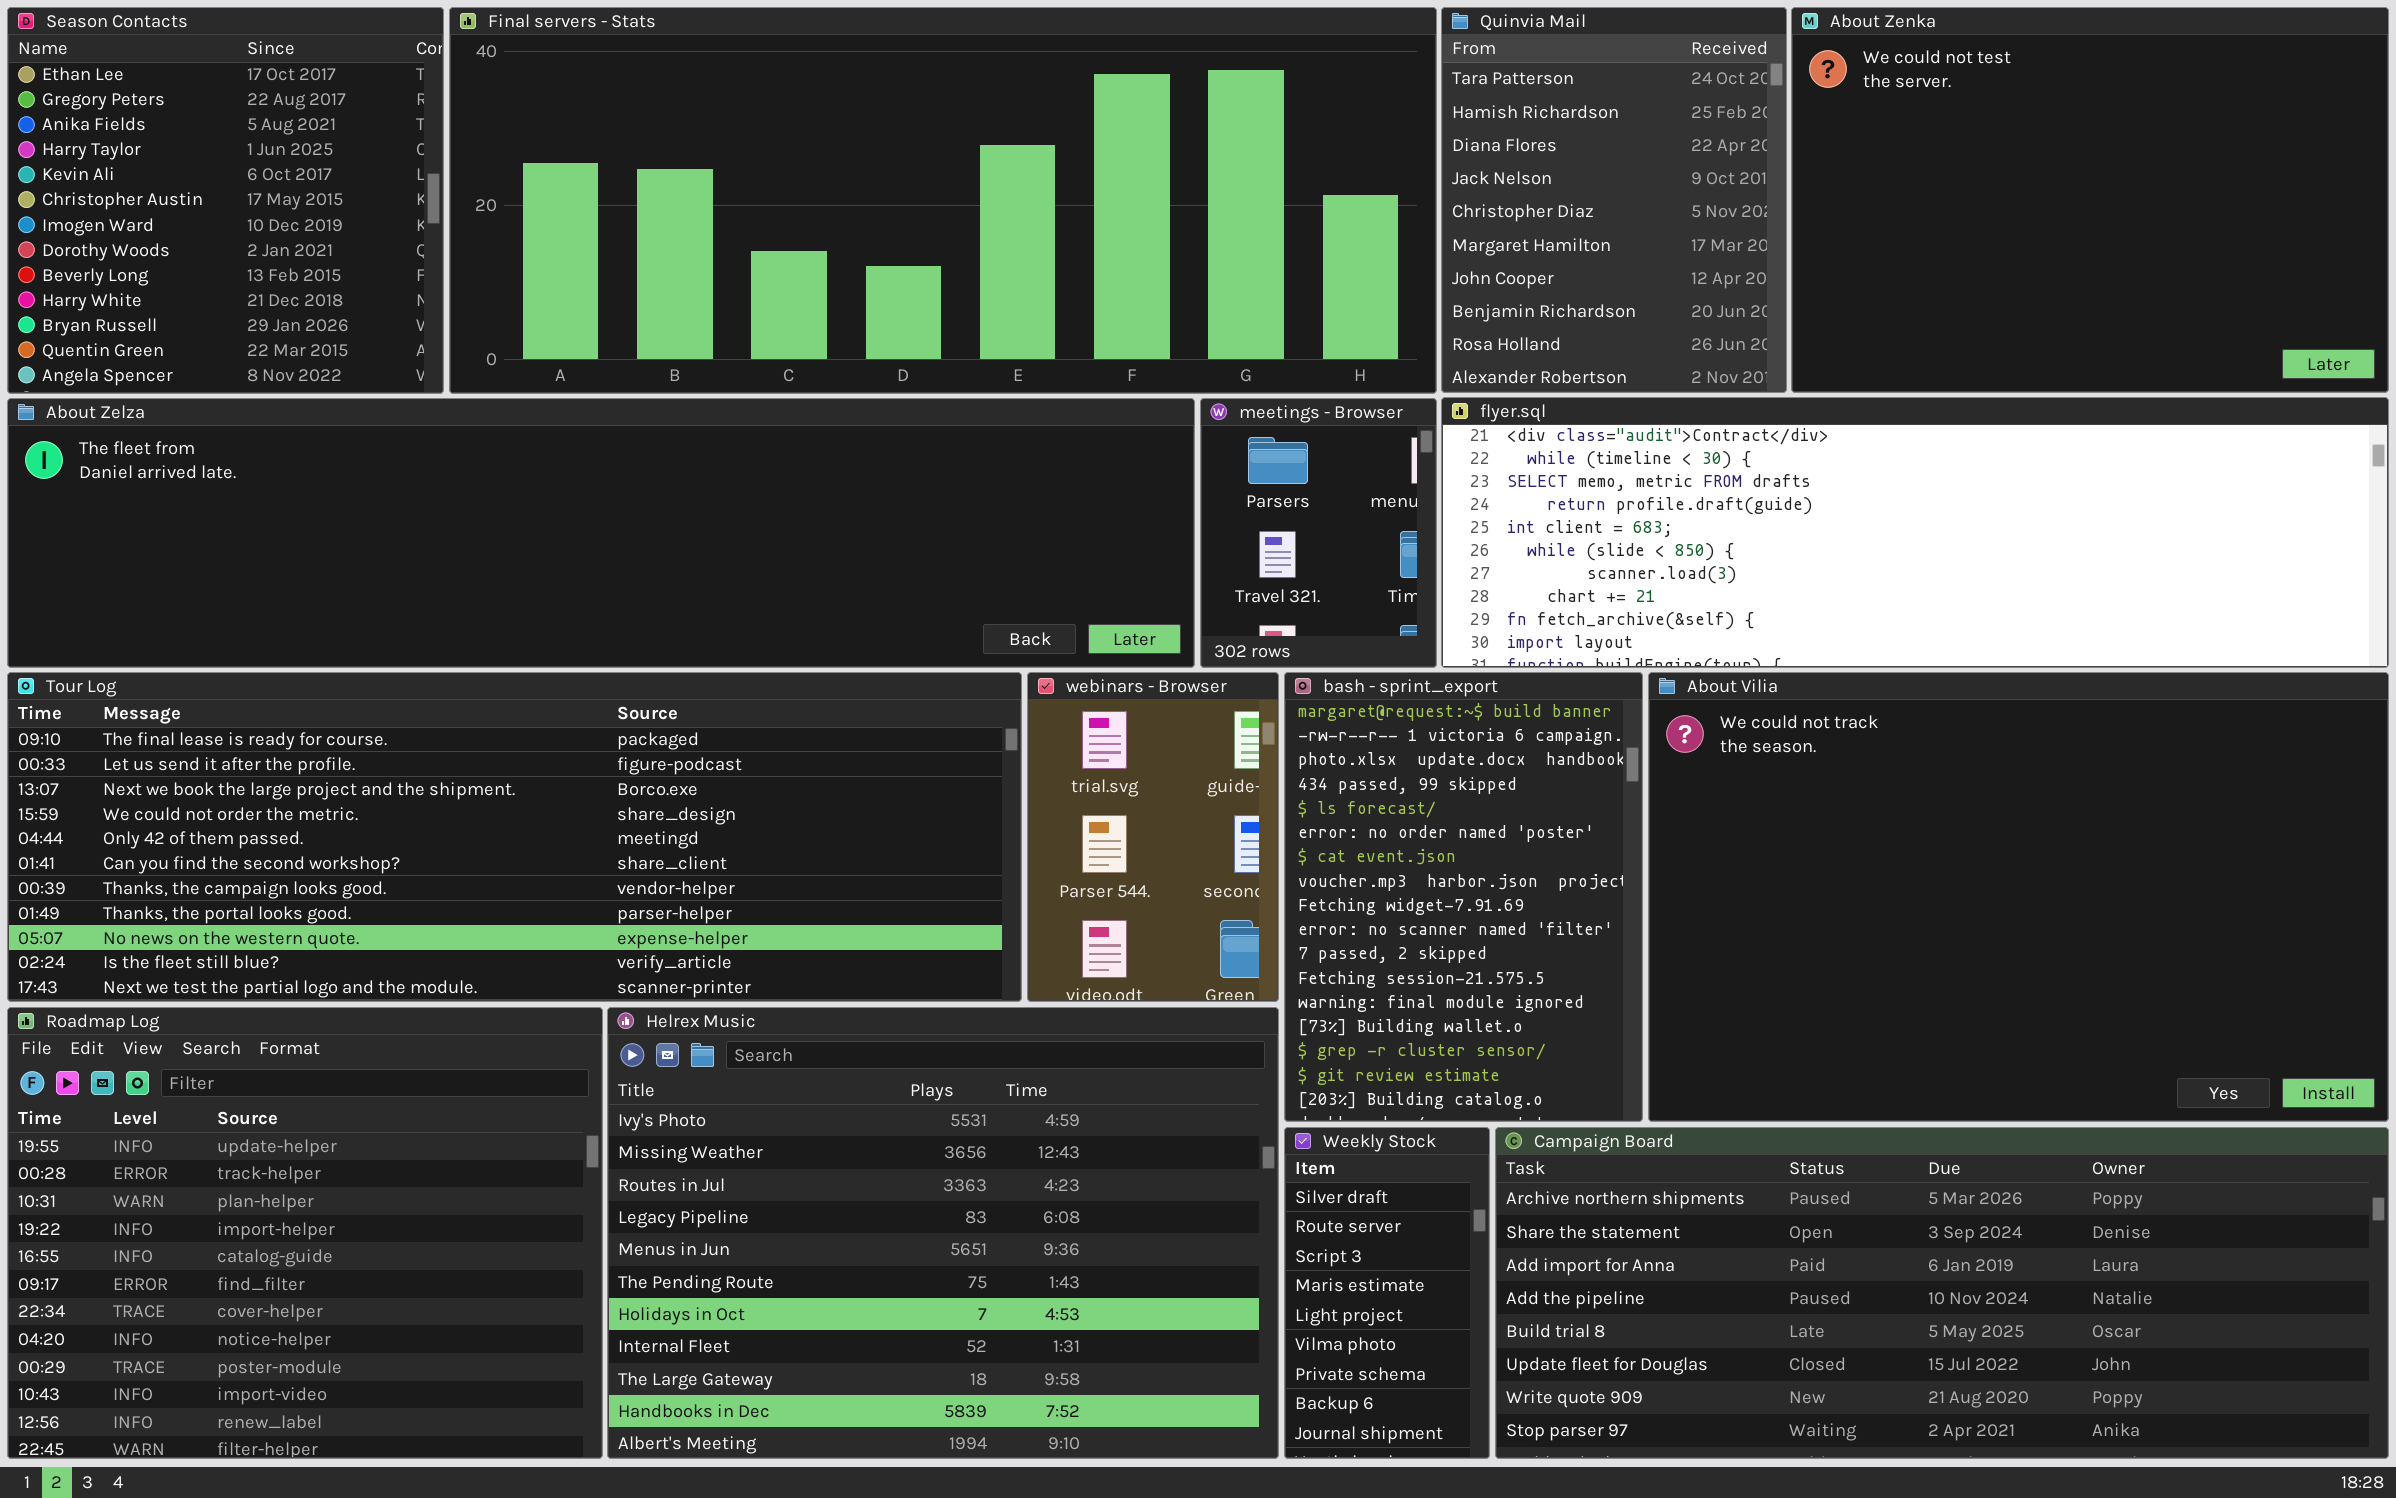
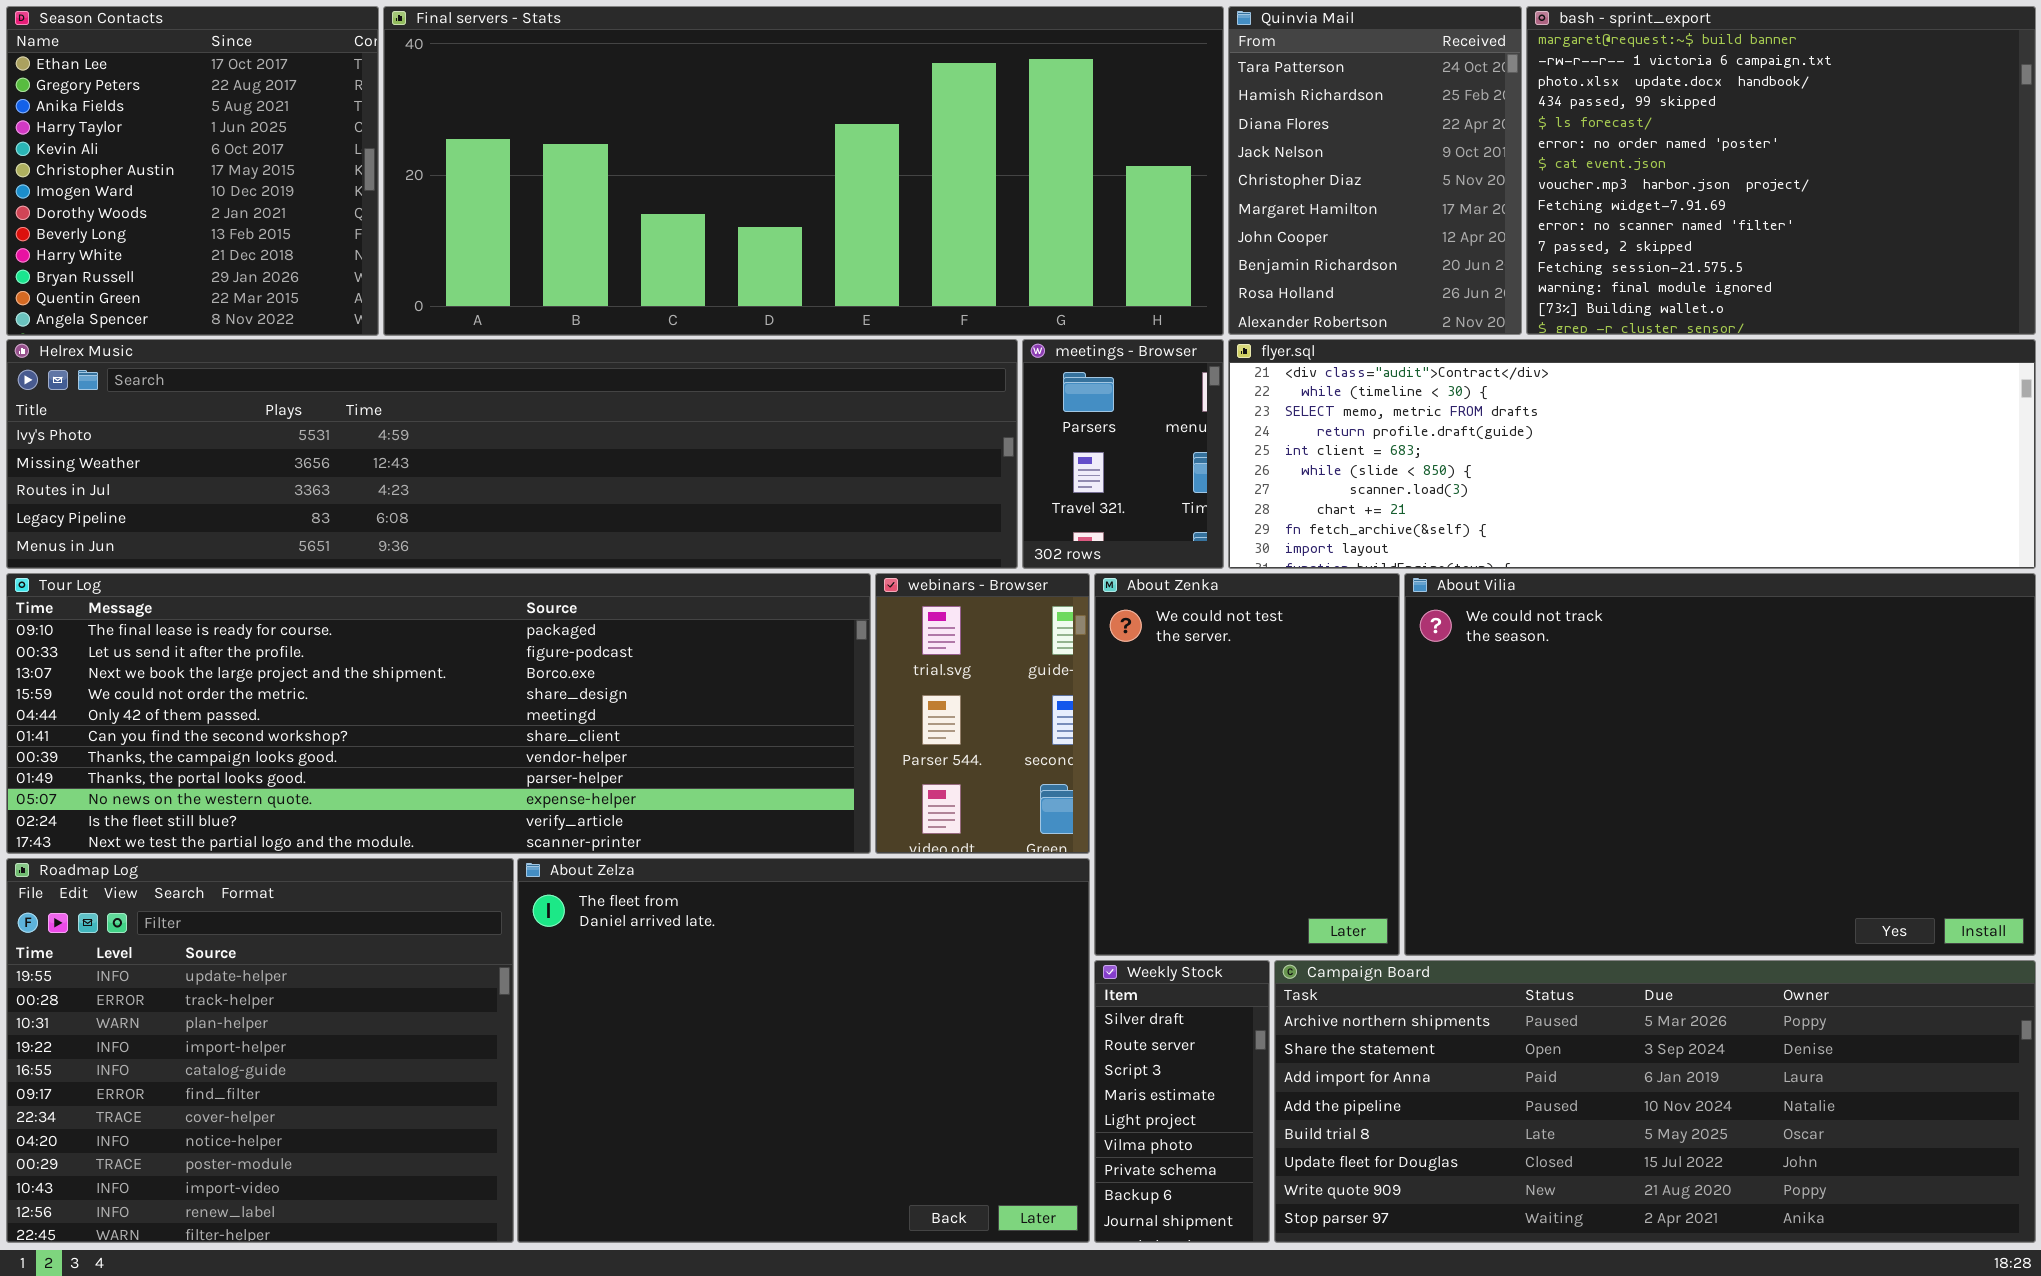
About Zenka: [1791,7,2389,393] -> [1094,573,1400,956], moved, resized
About Zelza: [7,398,1195,668] -> [517,858,1090,1243], moved, resized
bash - sprint_export: [1284,672,1643,1122] -> [1526,6,2036,335], moved, resized
Helrex Music: [607,1007,1279,1459] -> [6,339,1018,569], moved, resized

